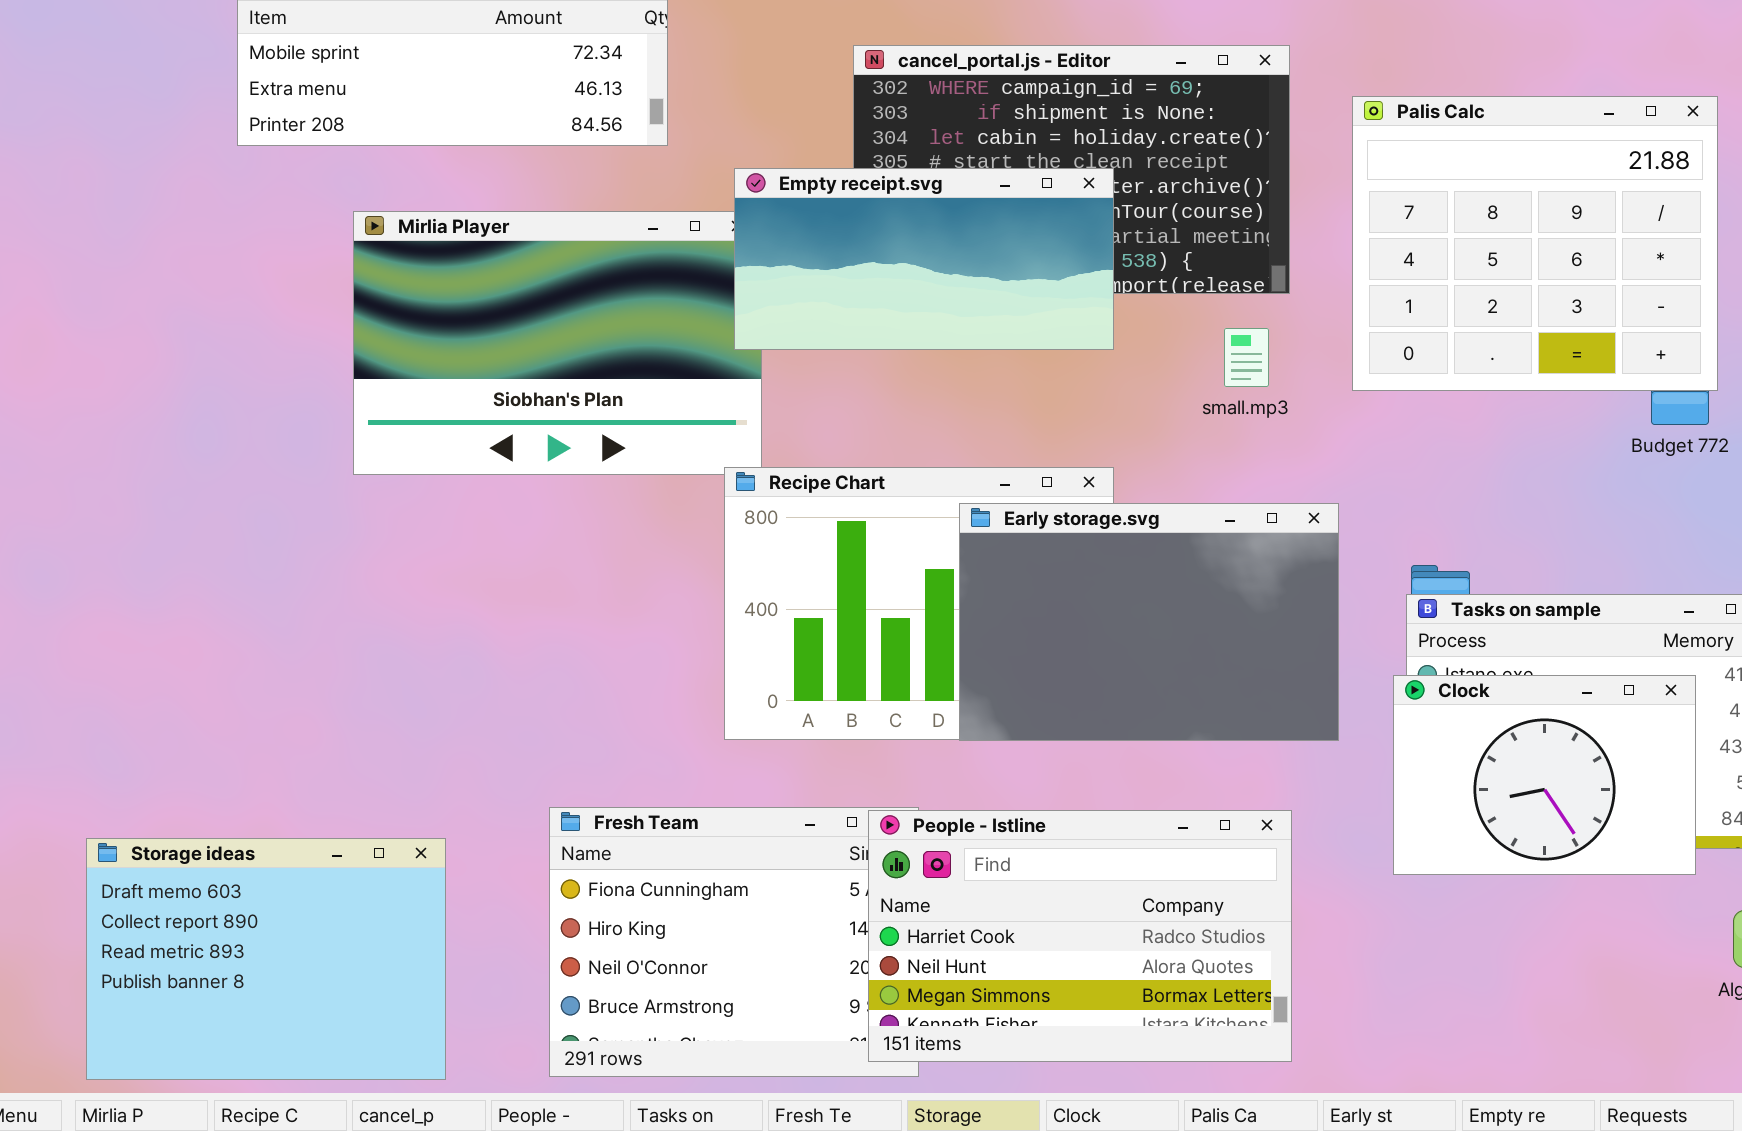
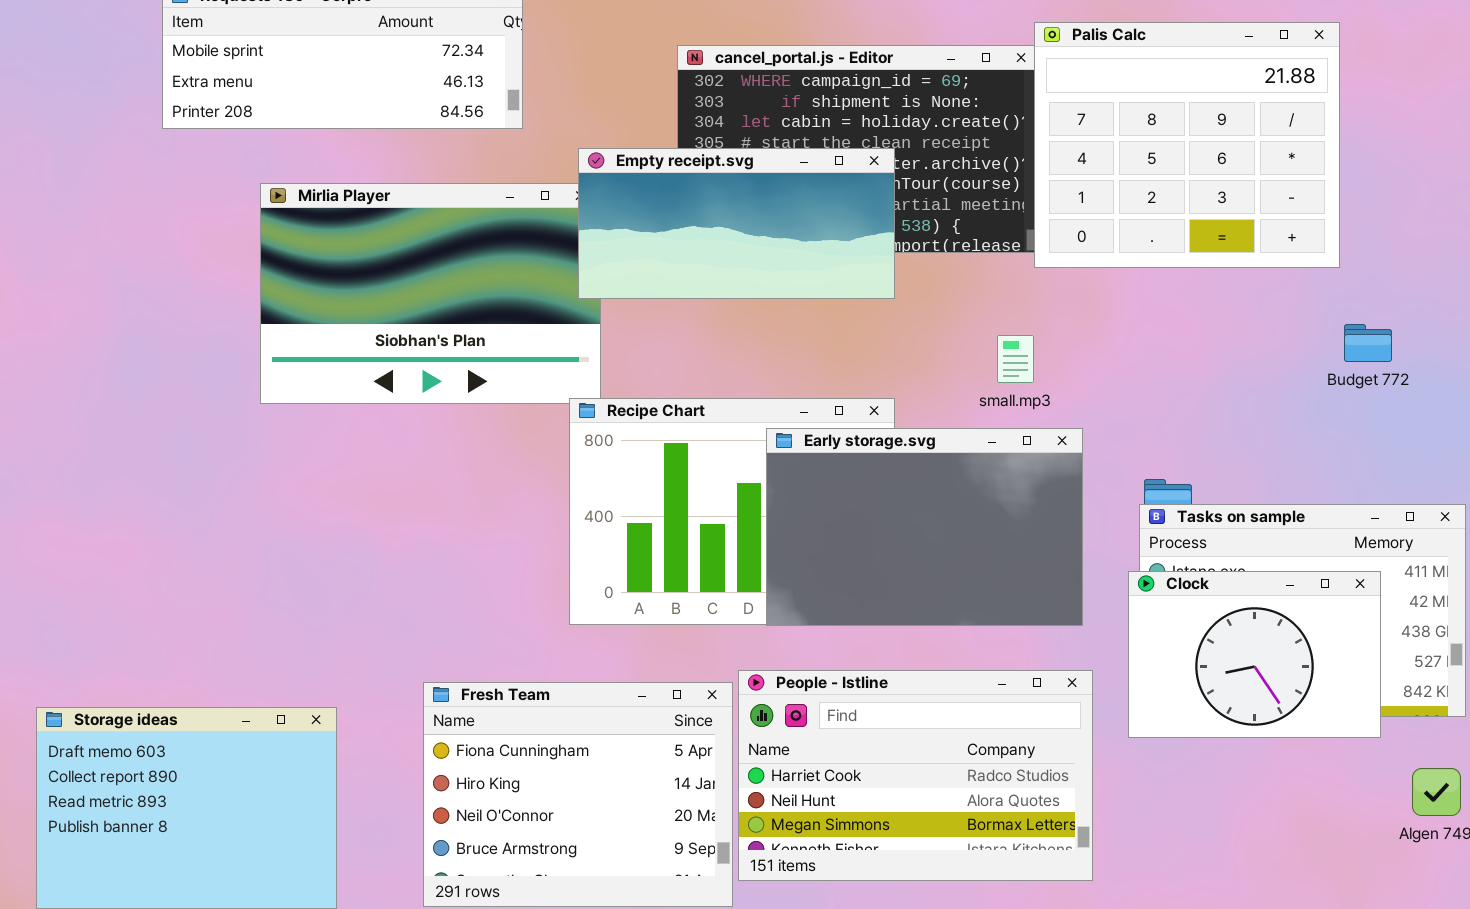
Palis Calc: [1352,96,1718,391] -> [1034,22,1340,268], moved
small.mp3: [1224,328,1269,387] -> [997,335,1034,383], moved
People - Istline: [868,810,1292,1062] -> [738,670,1093,881], moved

